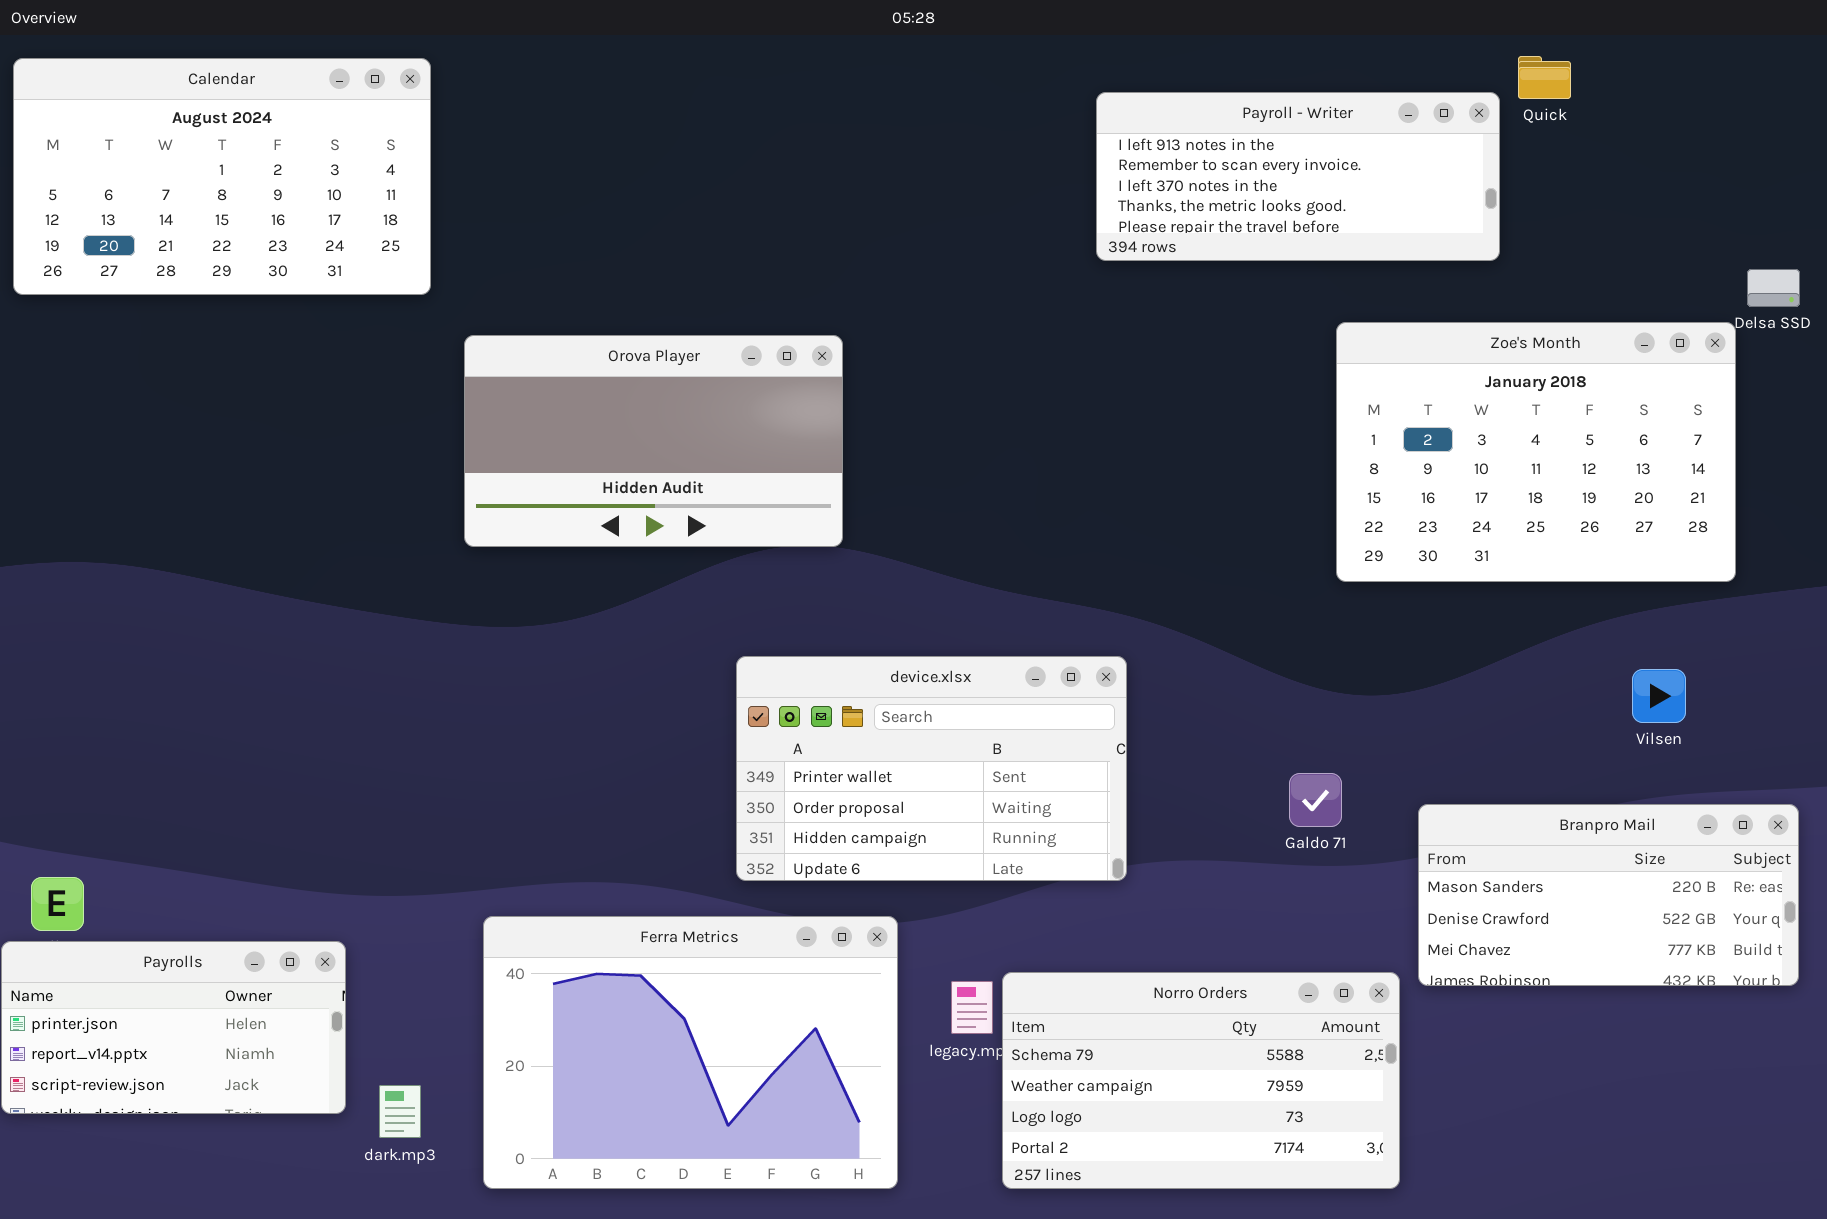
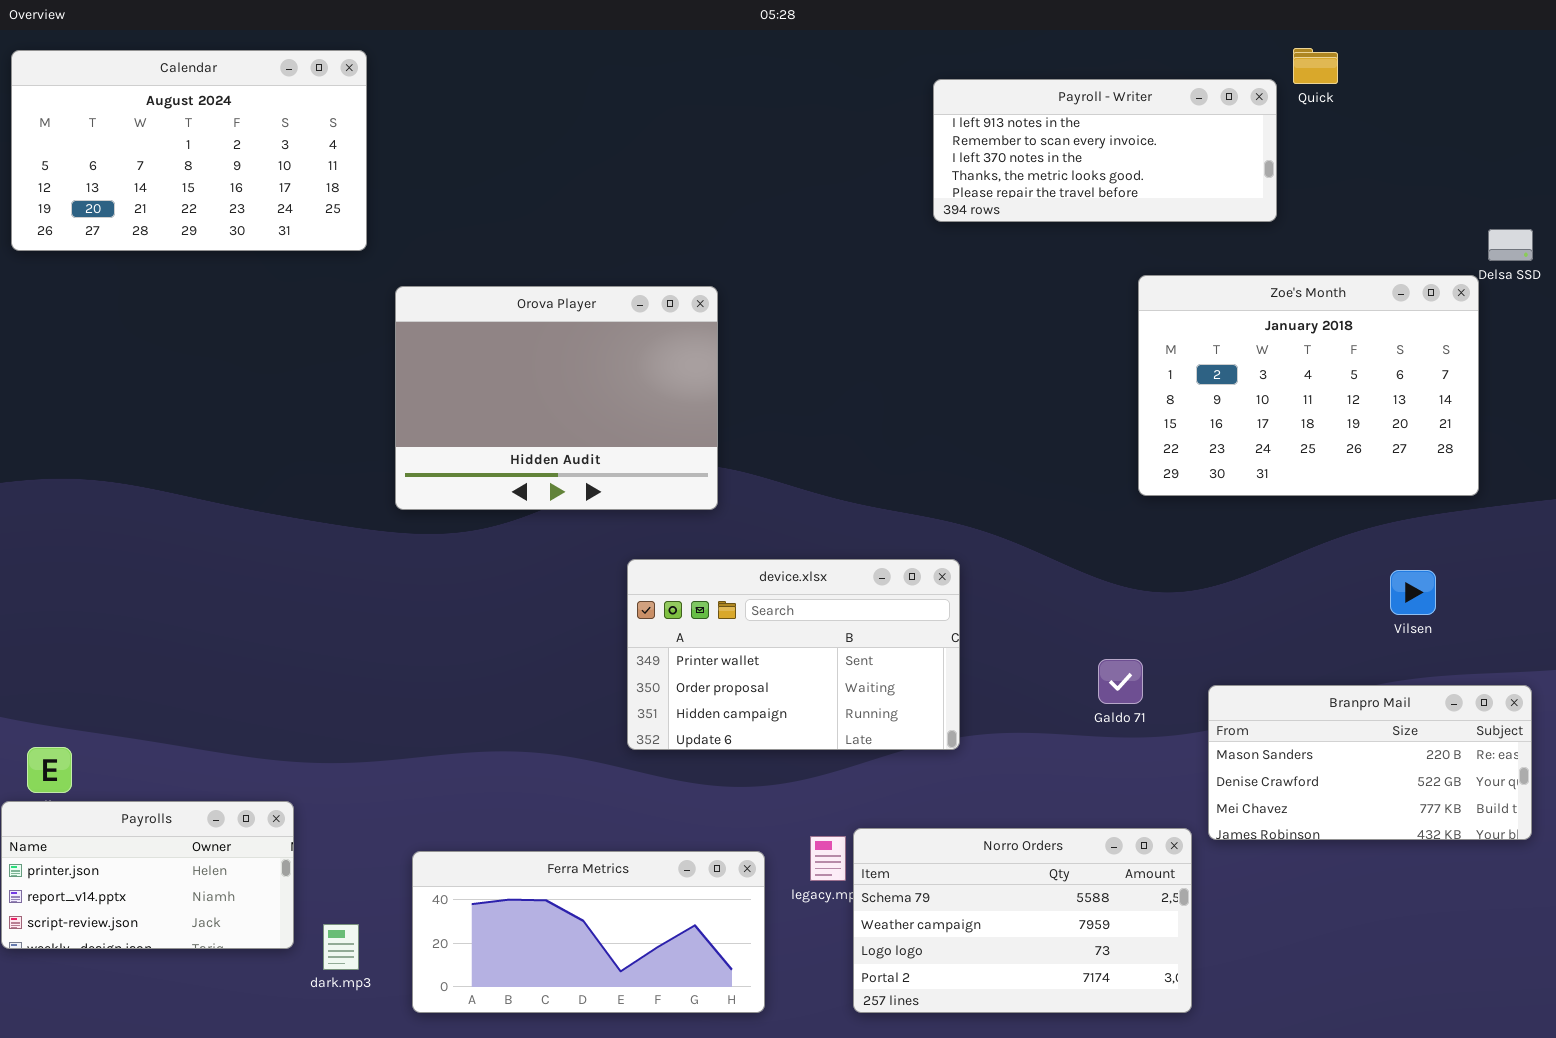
Orova Player: [464,335,843,547] -> [395,286,718,510], resized
Ferra Metrics: [483,916,898,1189] -> [412,851,765,1013], resized

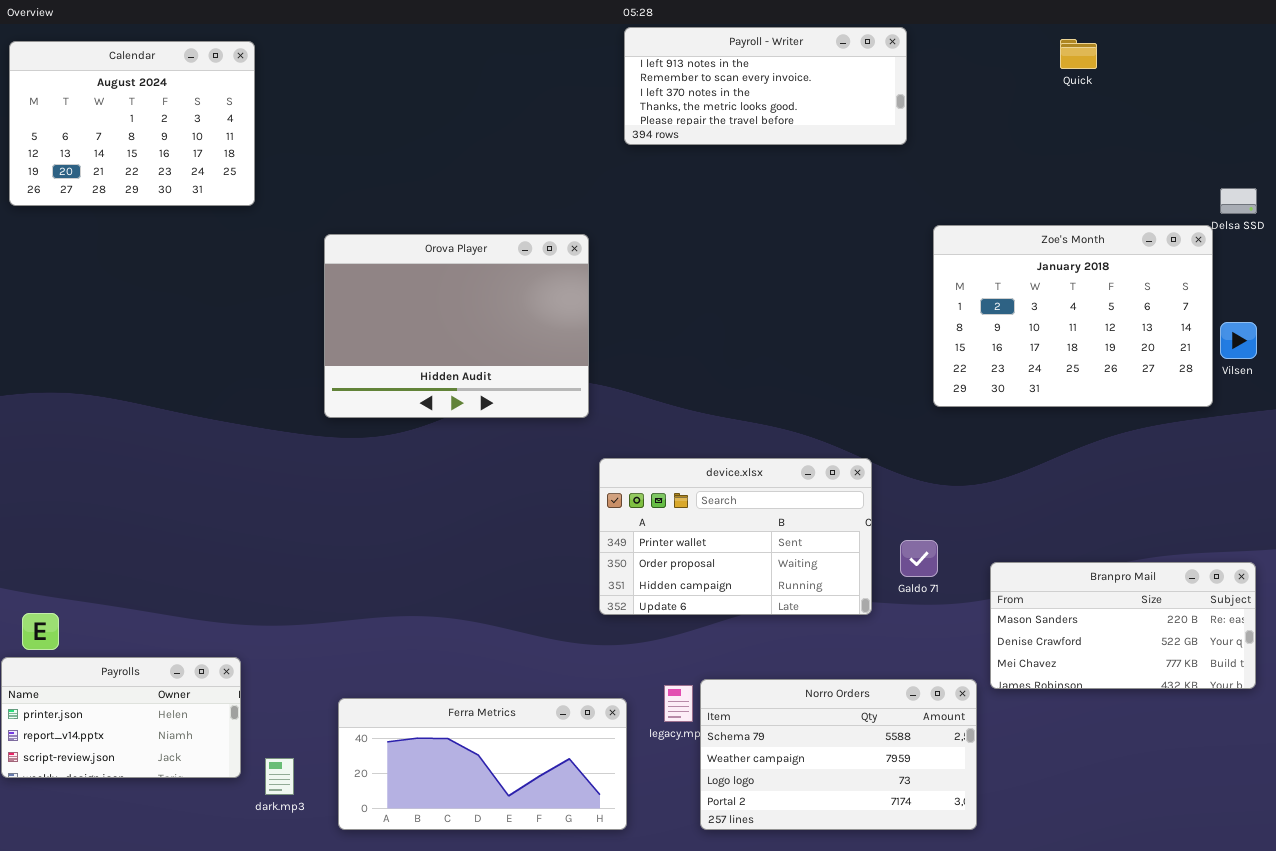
Calendar: [11,50,367,251] -> [9,41,255,206], resized
Payroll - Writer: [933,79,1277,222] -> [624,27,907,145], moved
device.xlsx: [627,559,960,750] -> [599,458,872,615], moved
Vilsen: [1390,570,1436,615] -> [1220,322,1257,359], moved

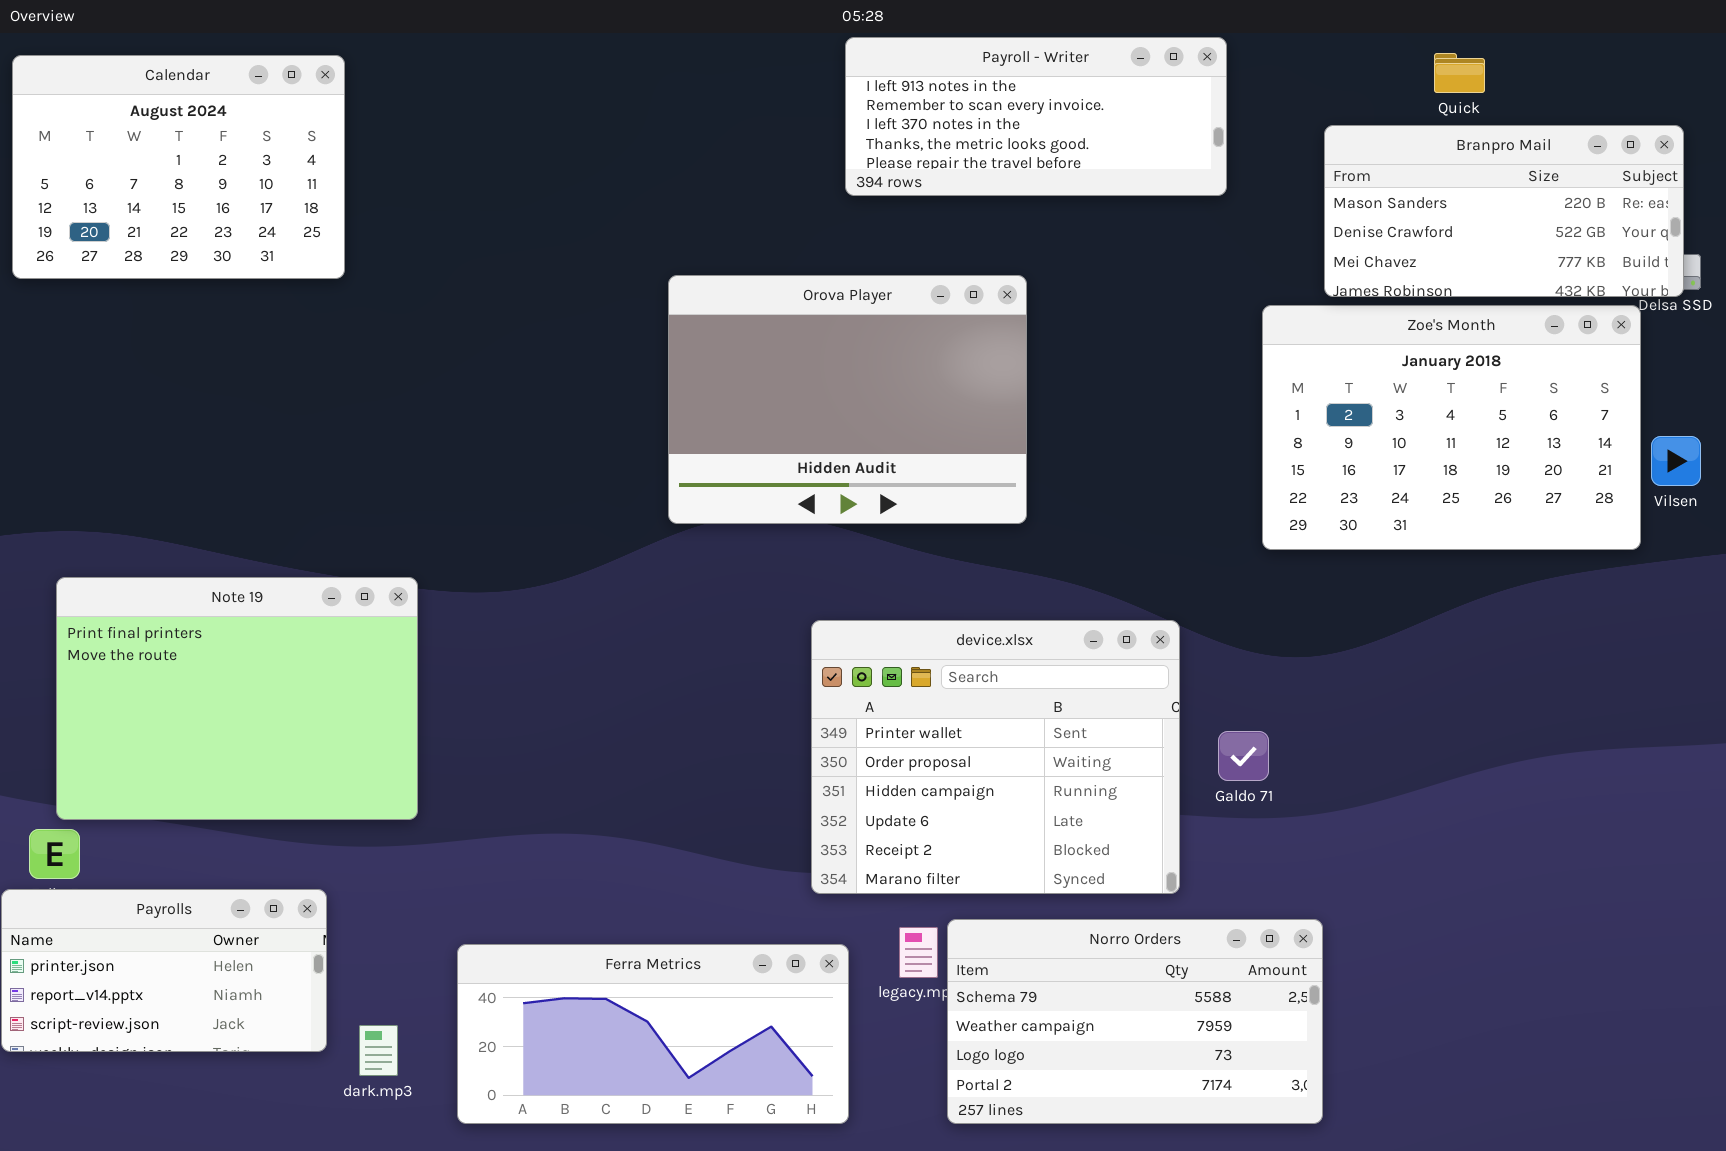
Orova Player: [324,234,589,418] -> [668,275,1027,524], moved
Note 19: none -> [56,577,418,820], opened
device.xlsx: [599,458,872,615] -> [811,620,1180,894], resized
Branpro Mail: [990,562,1256,689] -> [1324,125,1684,297], moved

